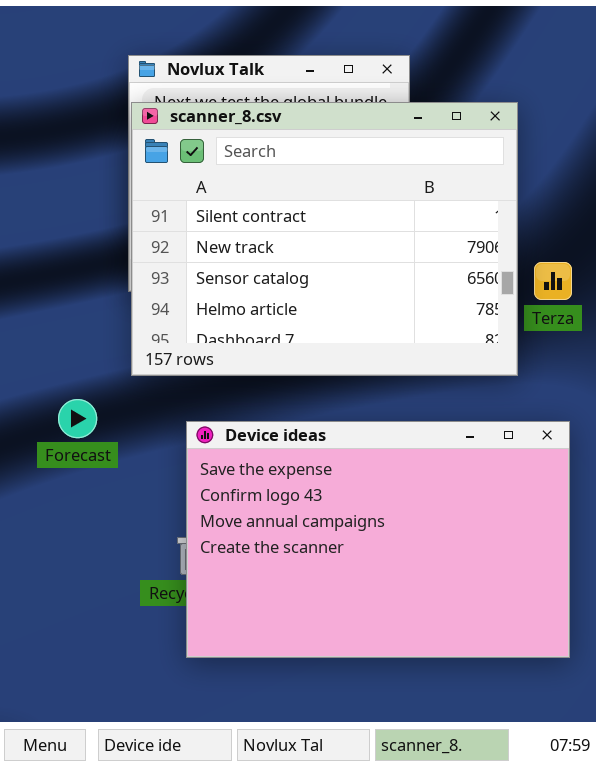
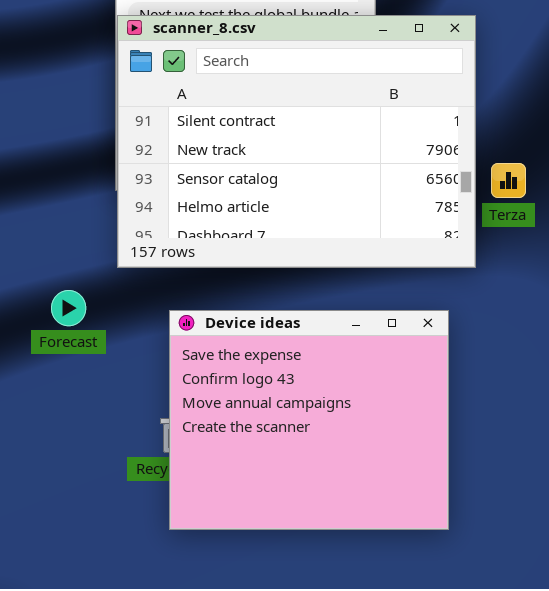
Device ideas: [186,421,570,658] -> [169,310,449,530], resized

